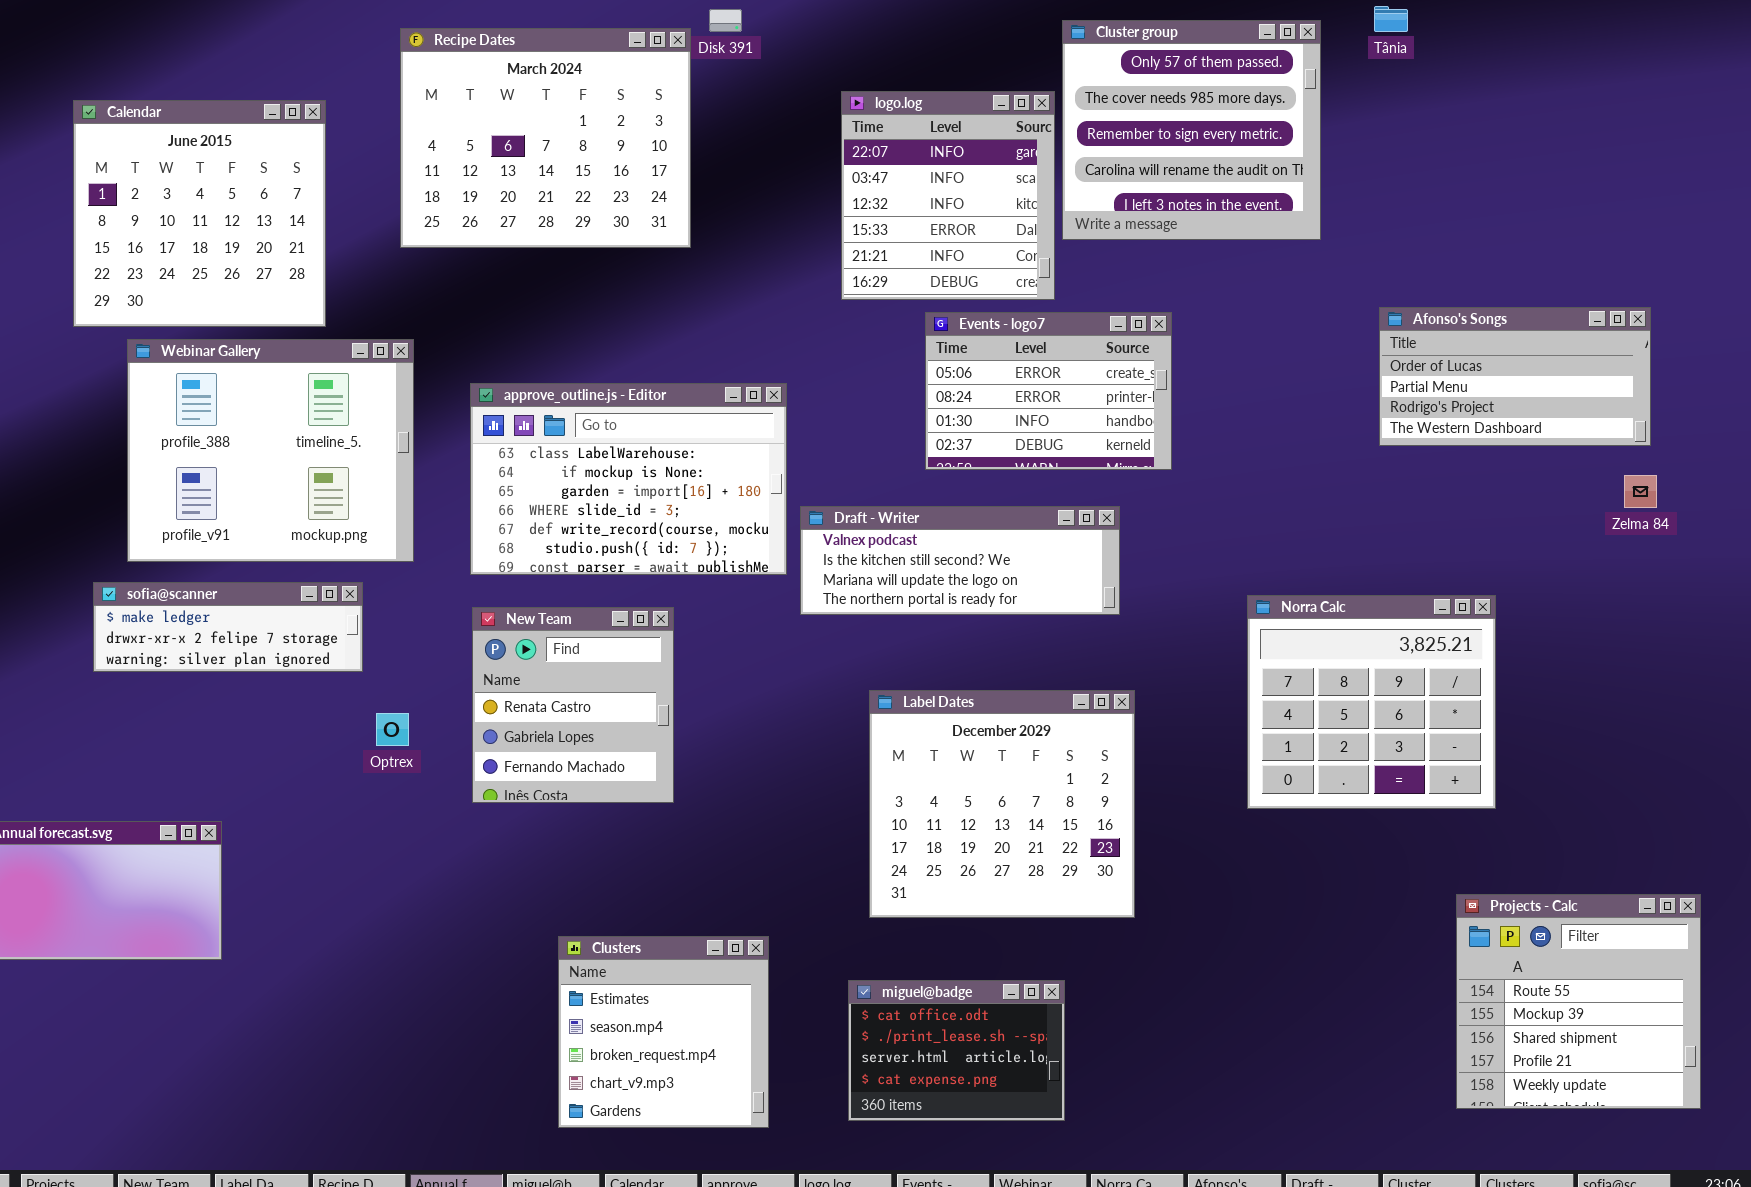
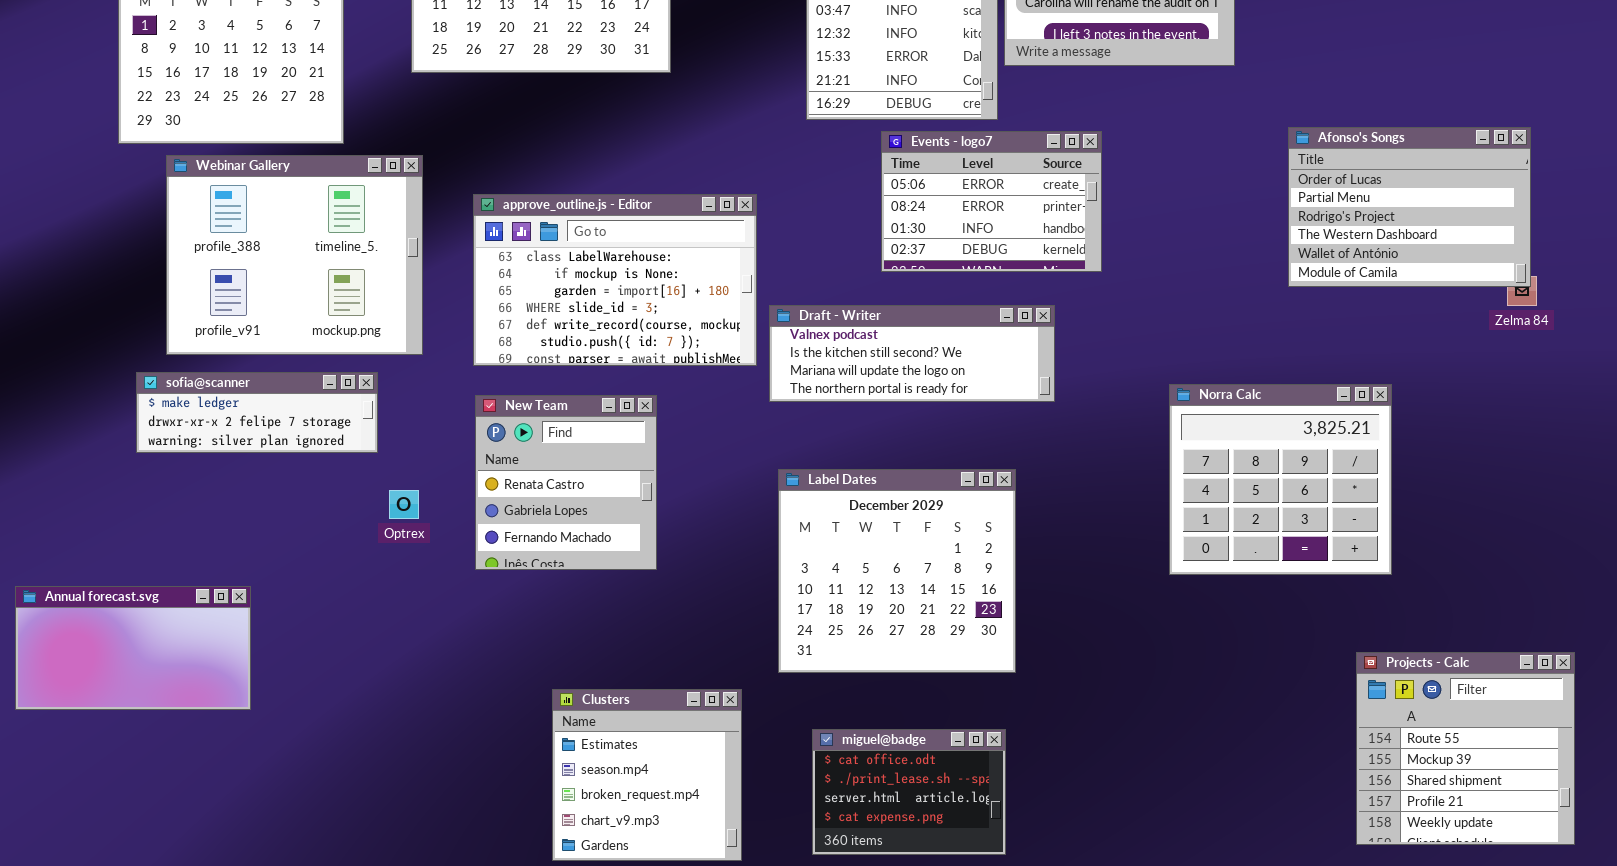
Afonso's Songs: [1379,307,1651,446] -> [1288,127,1531,287], resized
Label Dates: [869,690,1135,918] -> [778,469,1016,673], moved

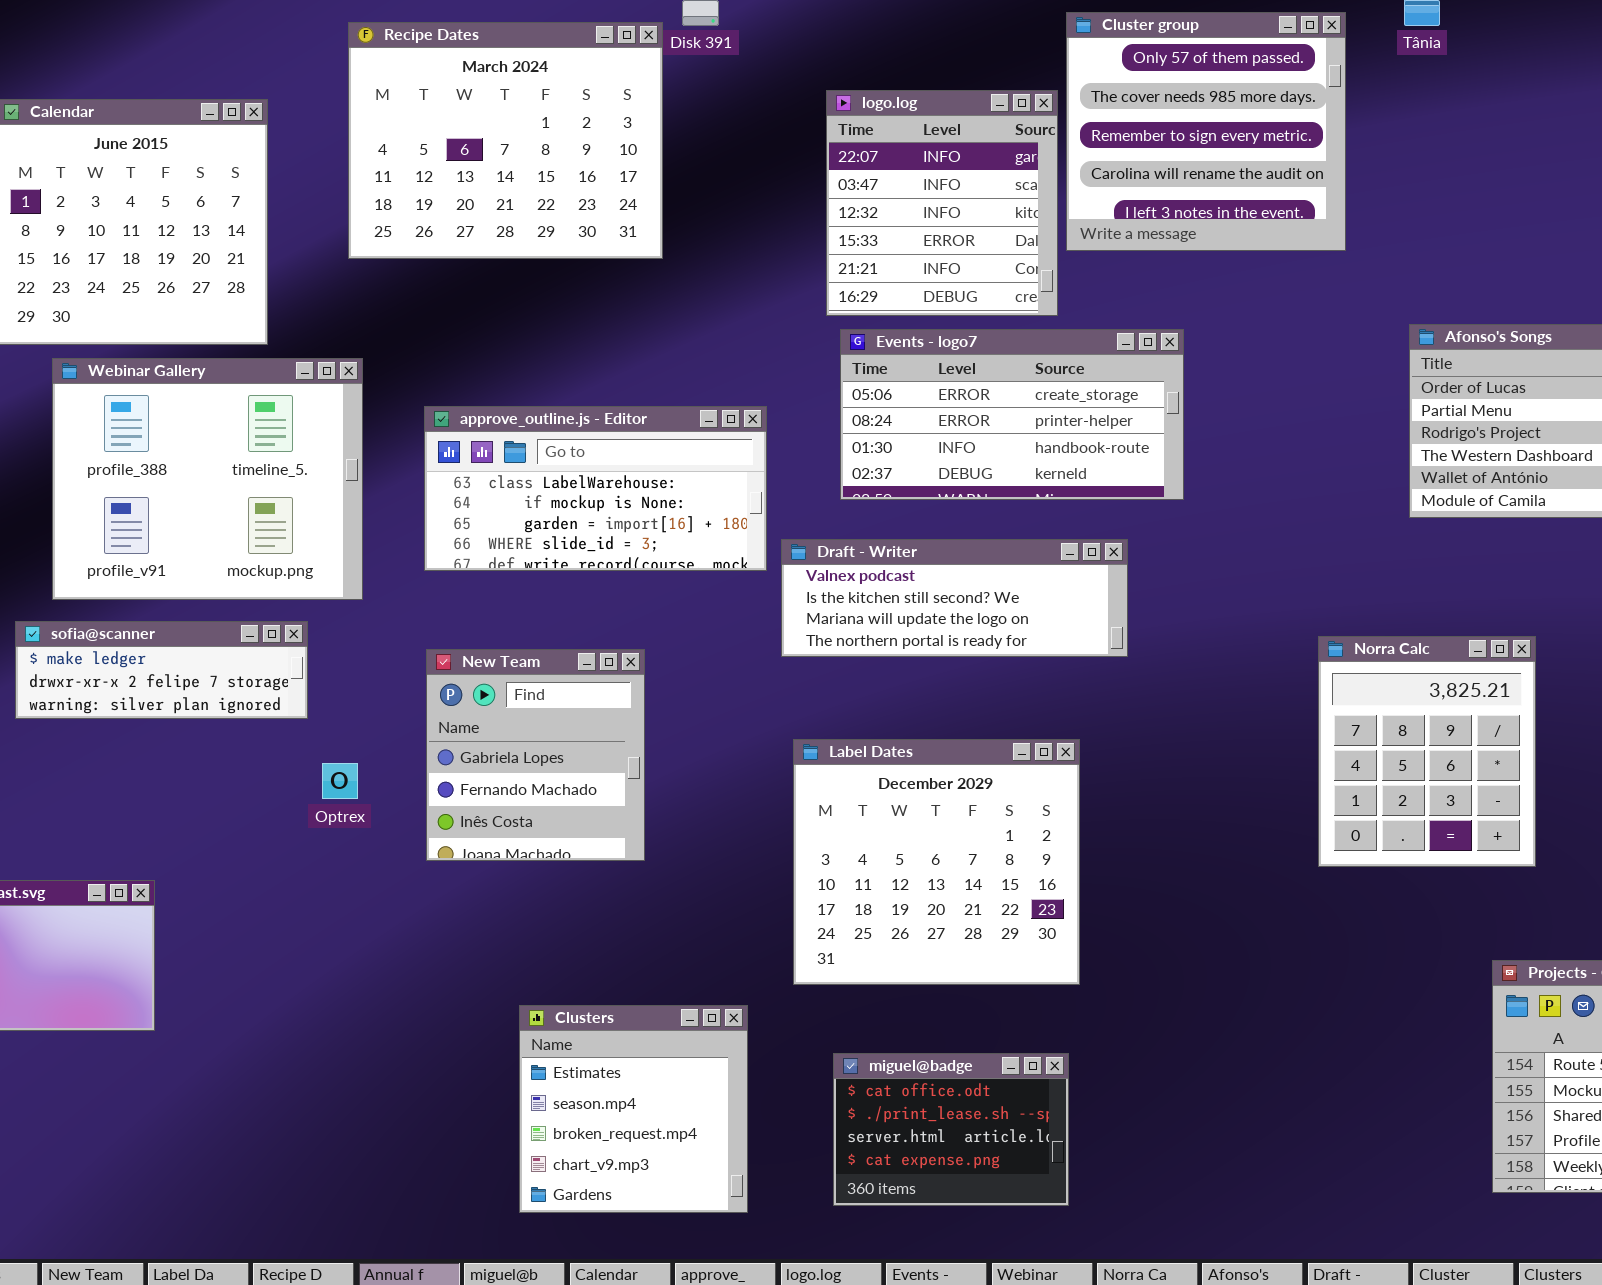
Events - logo7: [881,131,1102,272] -> [840,329,1184,500], resized
approve_outline.js - Editor: [473,194,757,366] -> [424,406,767,571], resized
Norra Calc: [1169,384,1392,575] -> [1318,636,1536,867], resized
New Team: [475,395,657,570] -> [426,649,645,861], scrolled down 1 row

